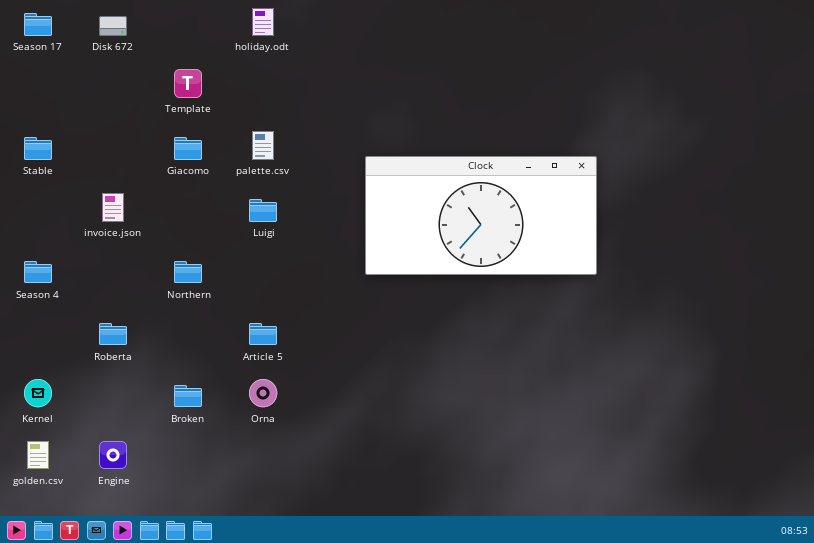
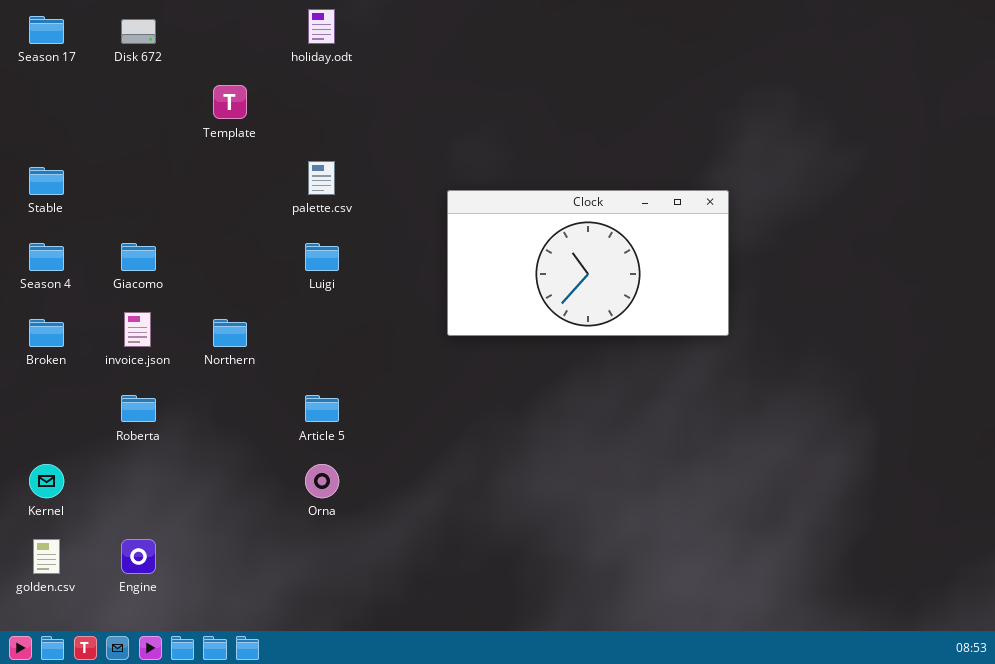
Giacomo: [174,137,202,160] -> [121,243,156,271], moved
invoice.json: [102,193,124,222] -> [124,312,151,347], moved
Season 4: [24,261,52,283] -> [29,243,64,271], moved
Broken: [174,385,202,407] -> [29,319,64,347], moved

